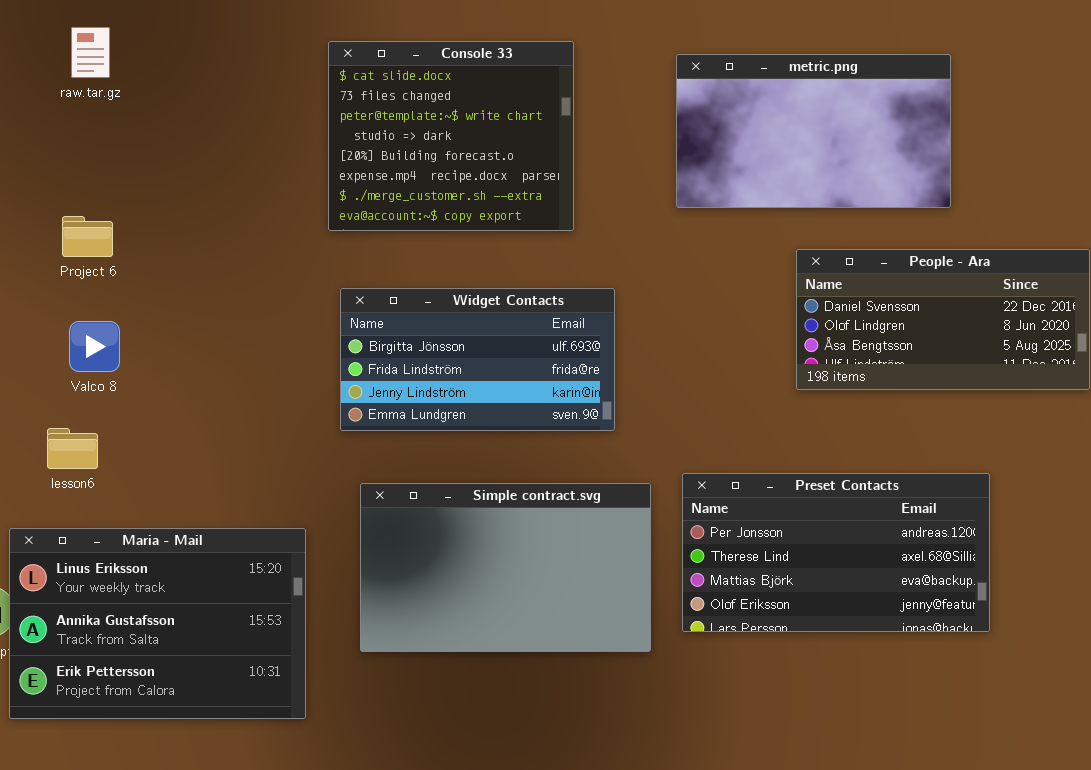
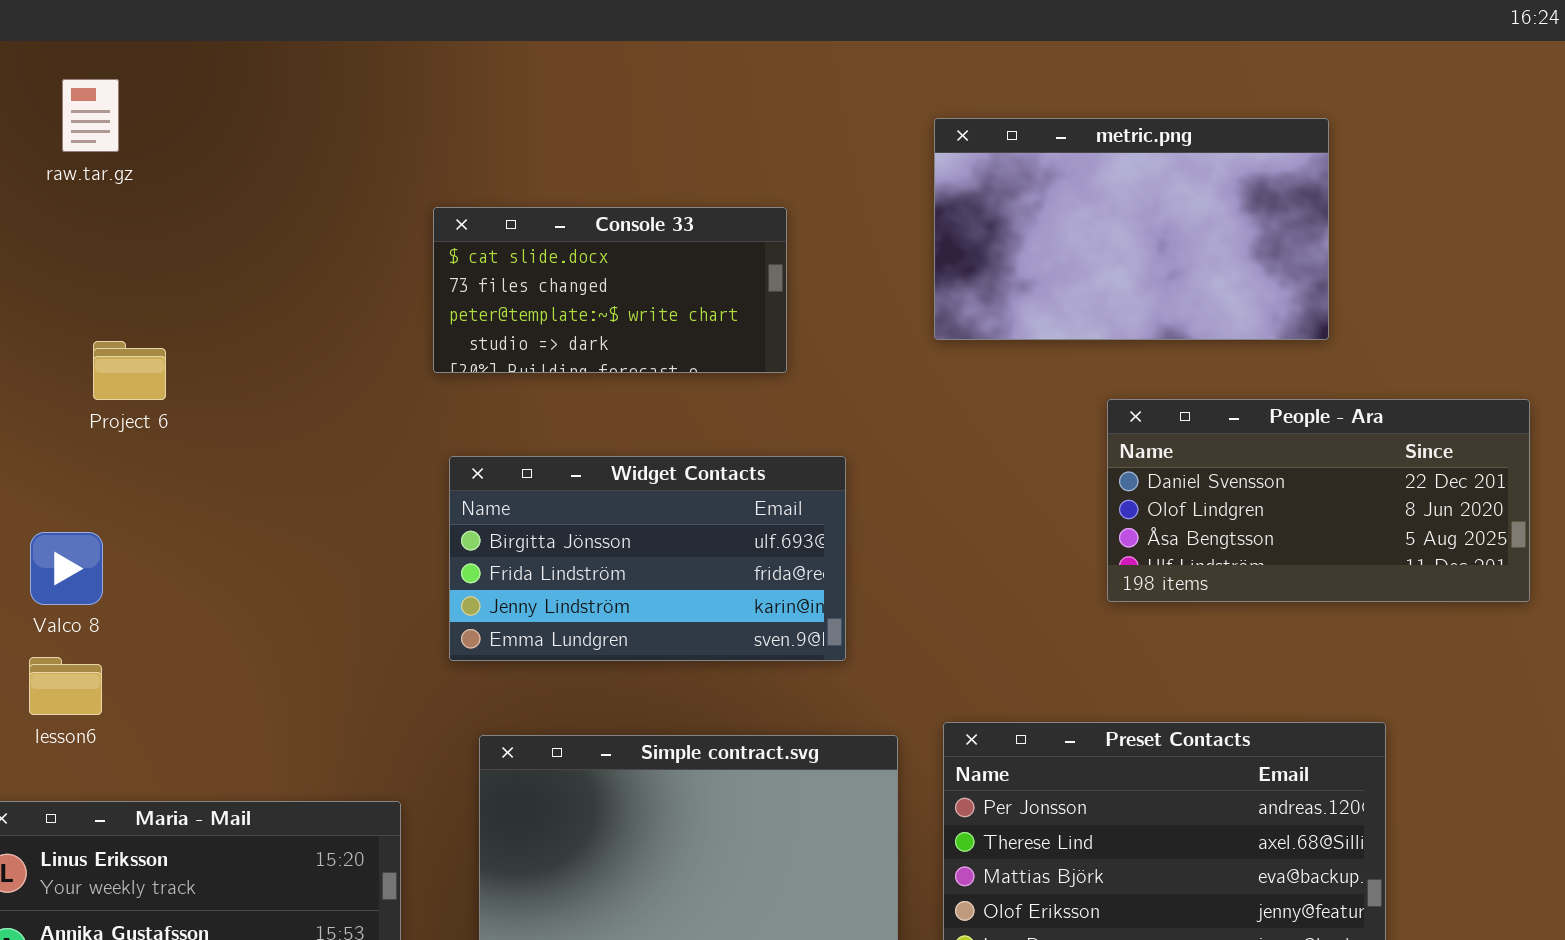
Console 33: [328,41,574,231] -> [433,207,787,373], resized
Project 6: [62,216,113,257] -> [93,341,166,400], moved
Valco 8: [69,321,120,372] -> [30,532,103,605], moved

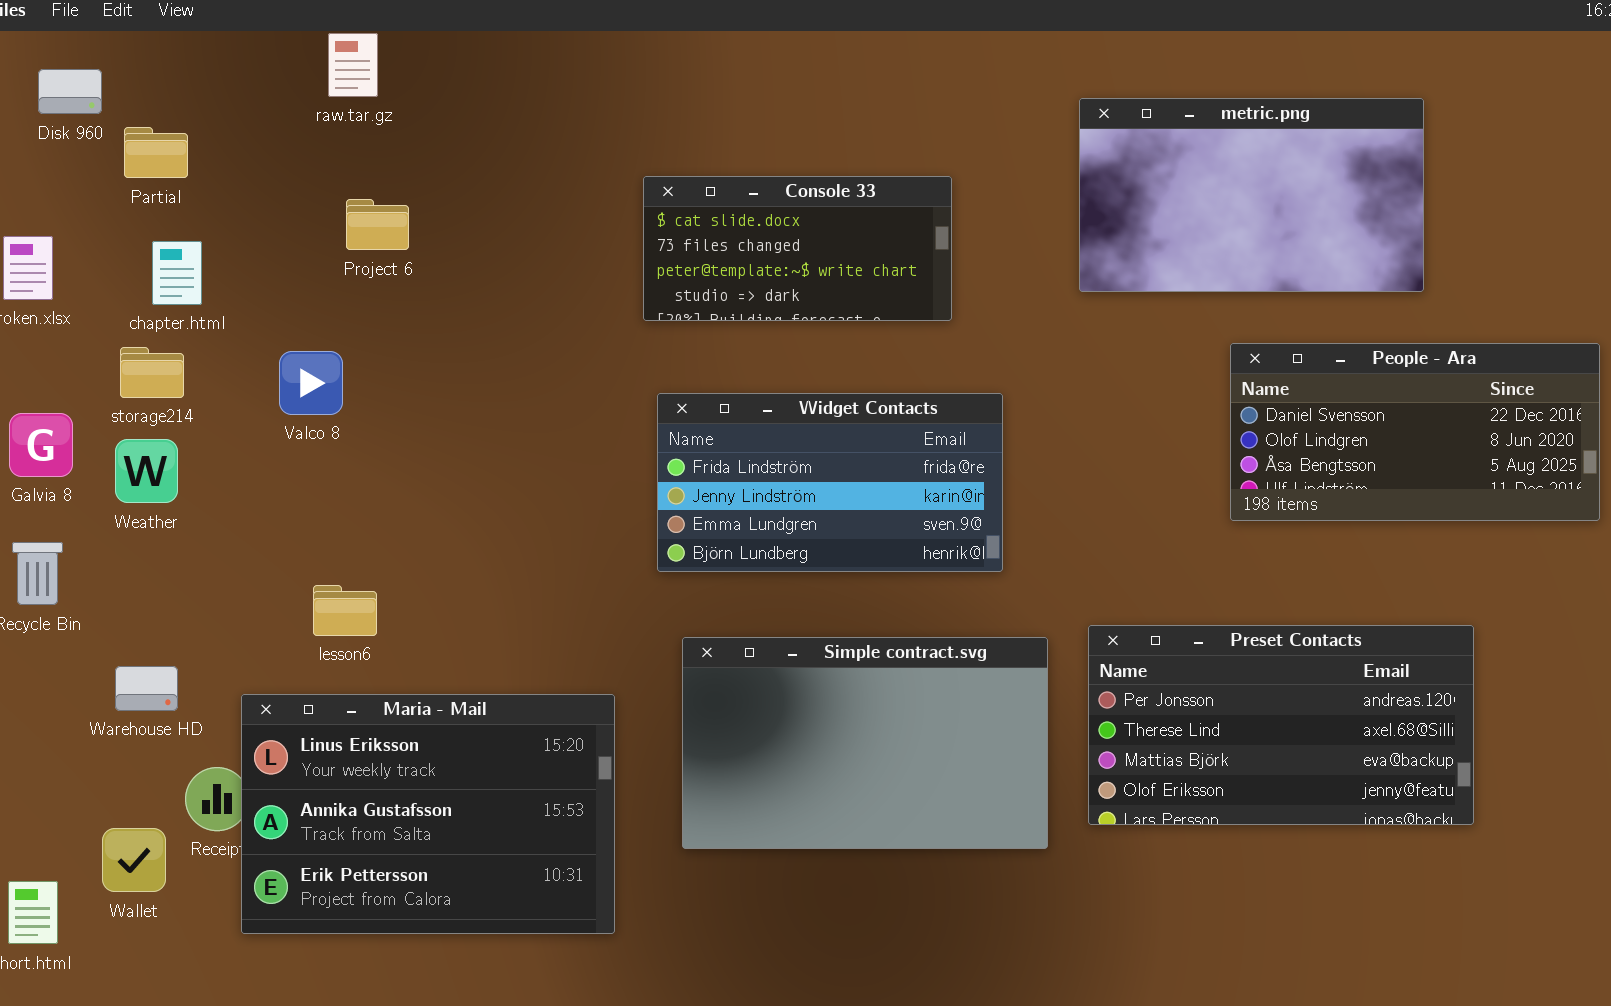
raw.tar.gz: [62,79,119,152] -> [328,33,378,97], moved
Project 6: [93,341,166,400] -> [346,199,409,250], moved
Widget Contacts: [449,456,846,661] -> [657,393,1003,572], scrolled down 1 row
Valco 8: [30,532,103,605] -> [279,351,343,415], moved
lesson6: [29,657,102,715] -> [313,585,377,636], moved

